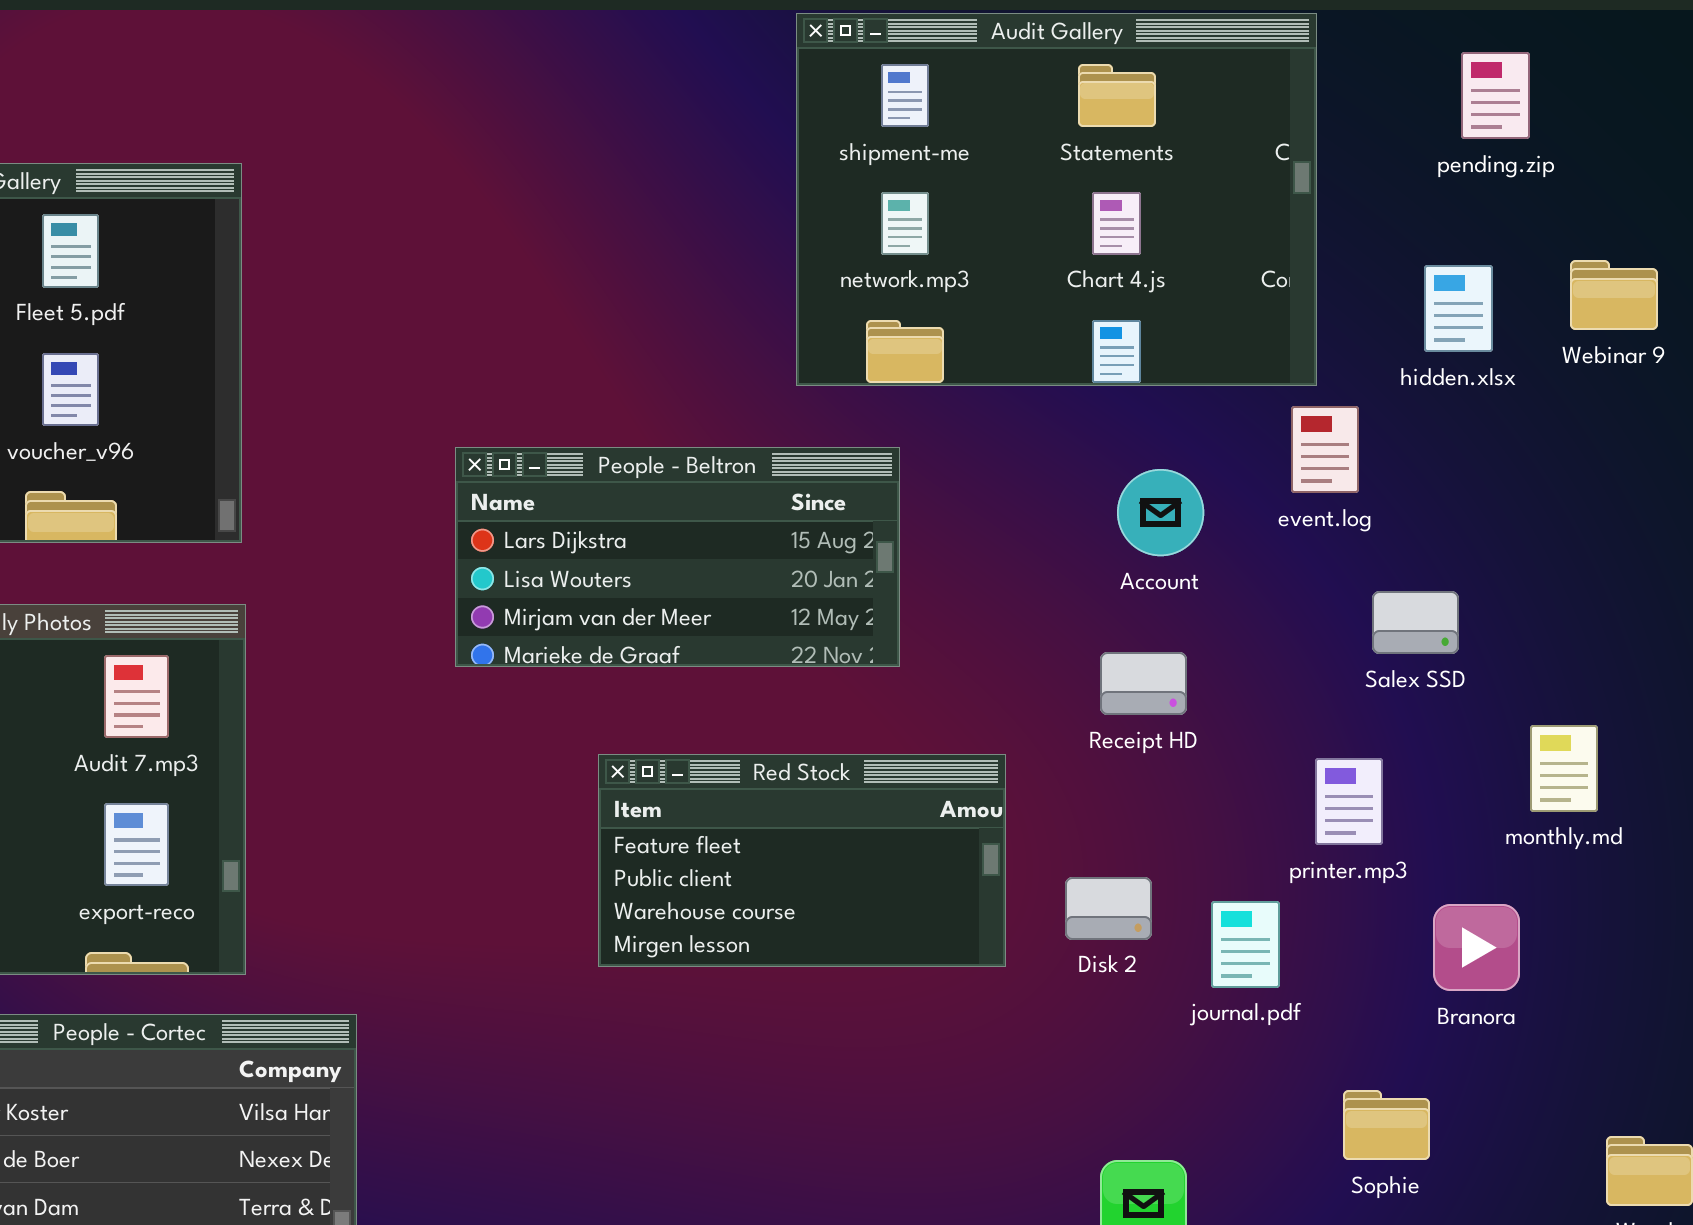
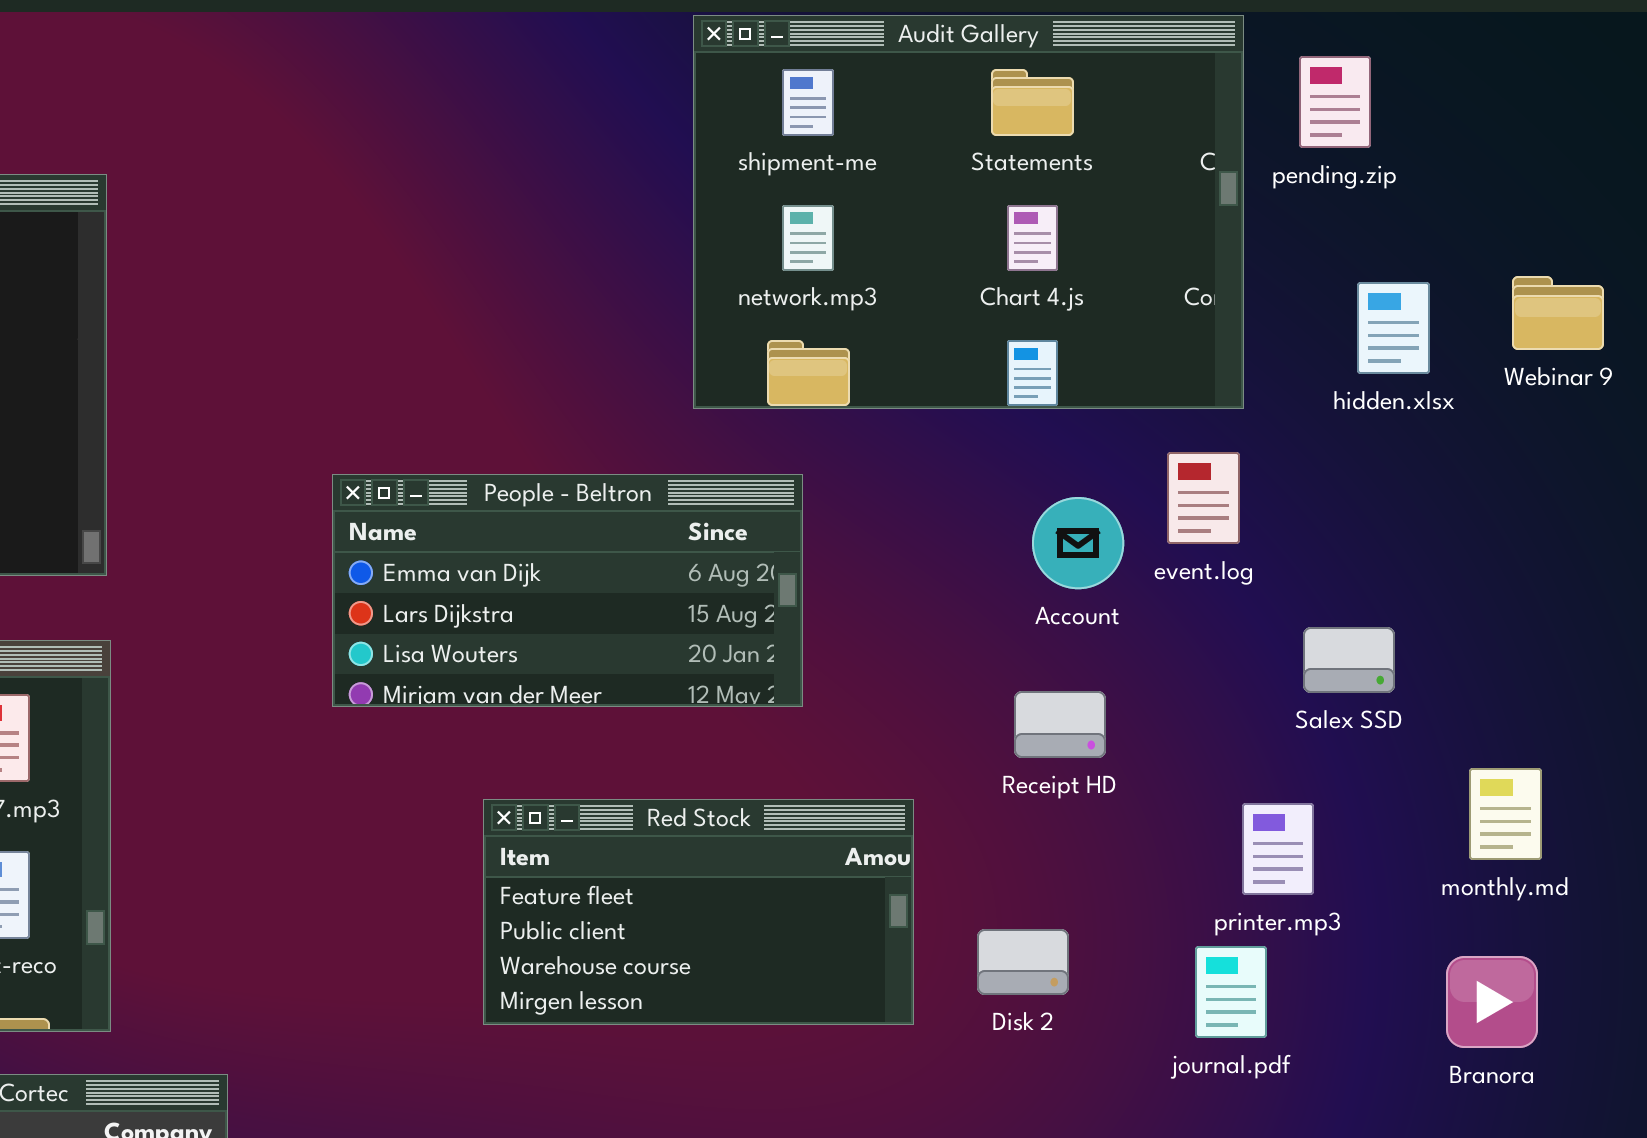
pending.zip: [1461,52,1530,139] -> [1299,56,1371,148], moved
event.log: [1291,406,1359,493] -> [1167,452,1240,544], moved
People - Beltron: [455,447,900,667] -> [332,474,803,707], scrolled up 1 row
journal.pdf: [1211,901,1280,988] -> [1195,946,1267,1038], moved
Branora: [1433,904,1520,991] -> [1446,956,1538,1048], moved

